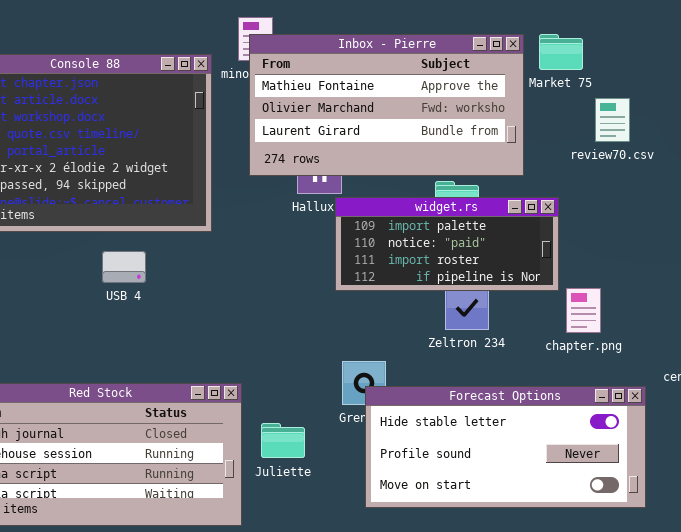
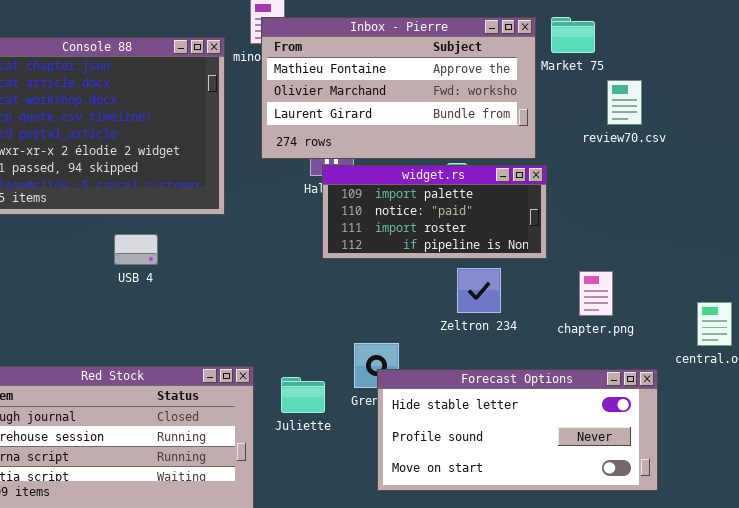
widget.rs: [335,197,559,291] -> [322,165,547,259], moved
Juliette: [261,423,305,458] -> [281,377,325,413], moved

